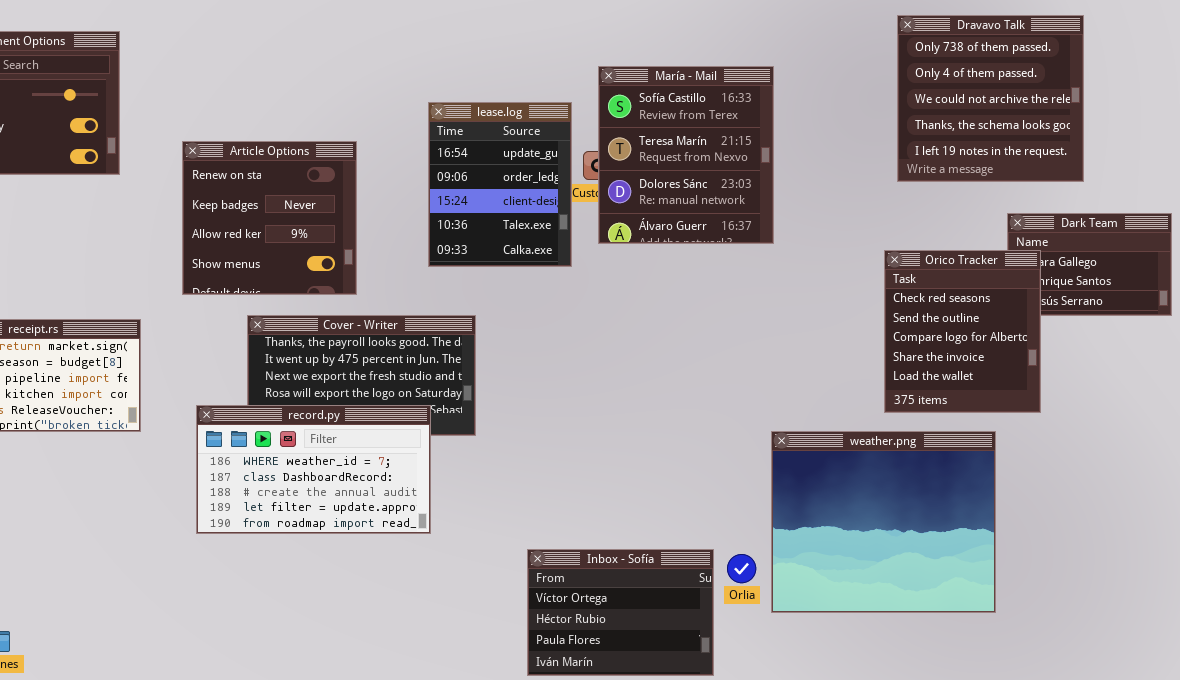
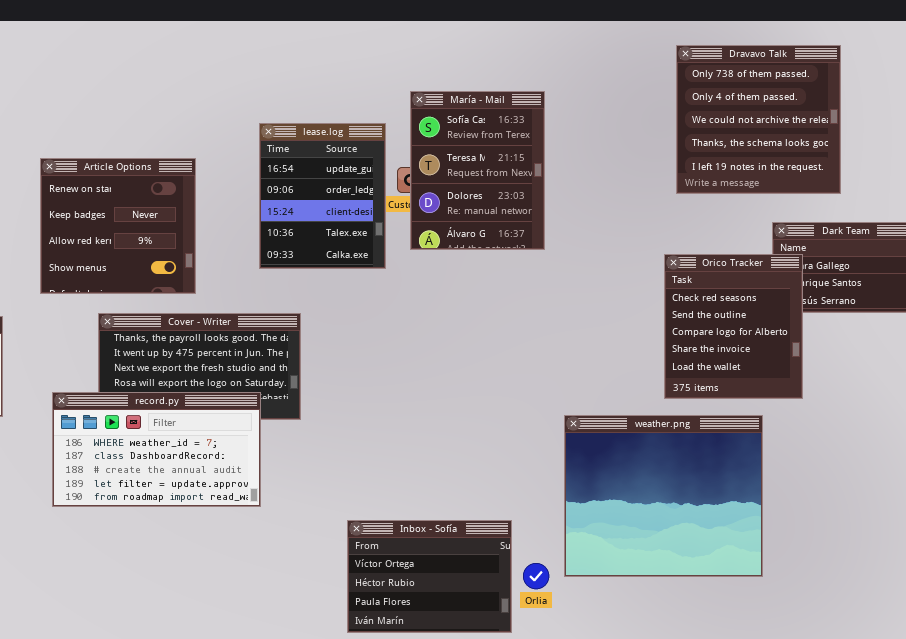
María - Mail: [598,66,774,244] -> [410,91,545,250], resized
Orlia: [727,554,756,583] -> [523,563,549,589], moved

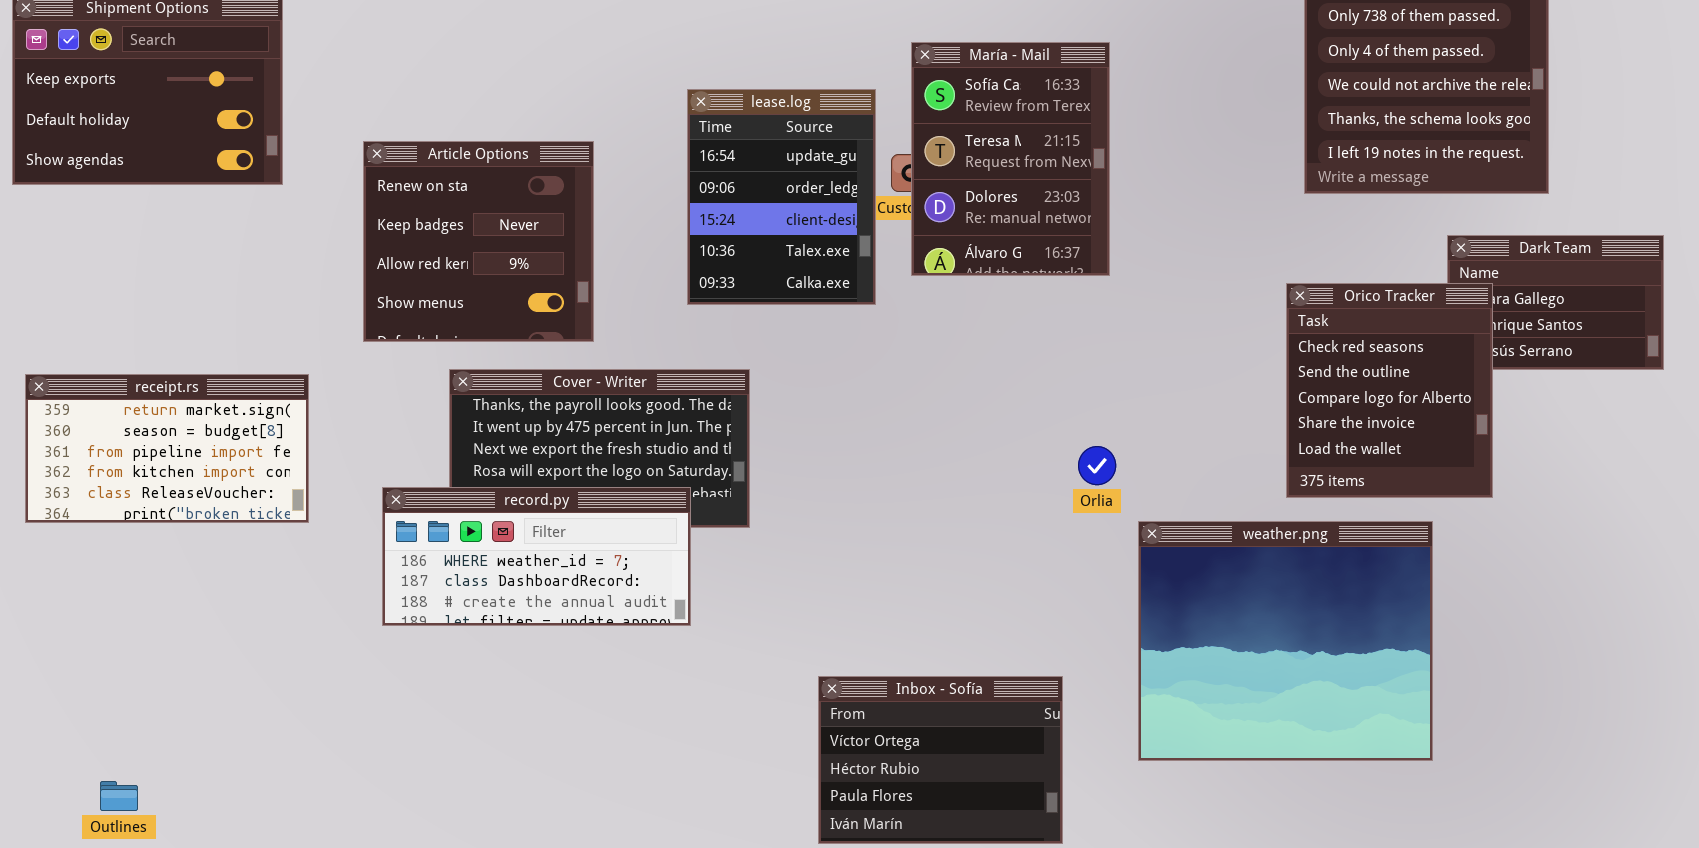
record.py: [52,392,261,507] -> [382,487,691,626], resized
Orlia: [523,563,549,589] -> [1078,446,1116,485], moved

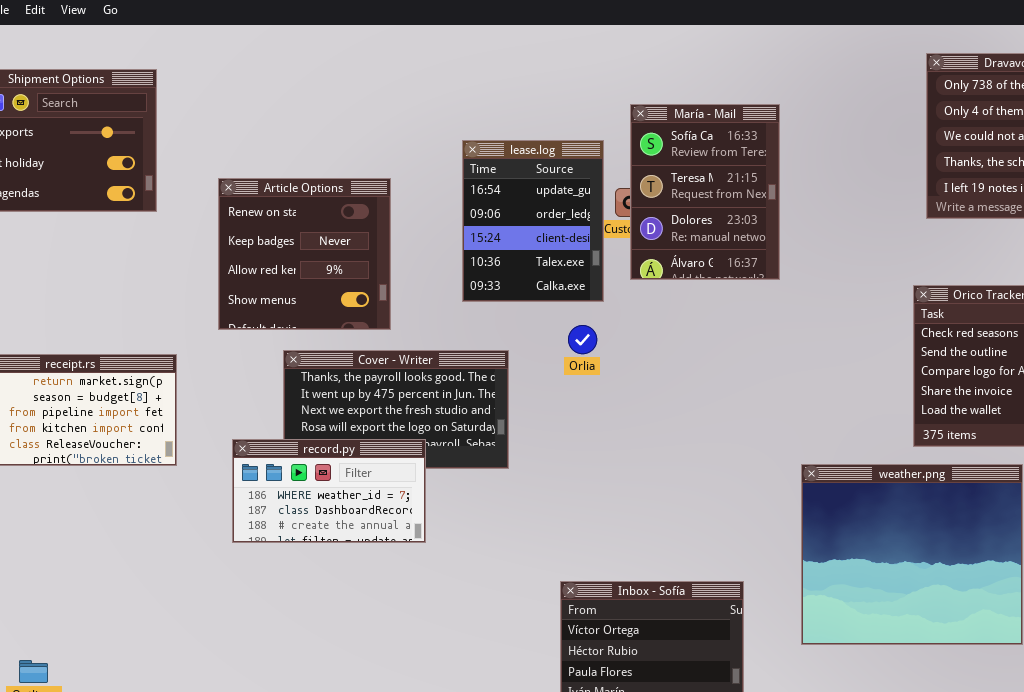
Orlia: [1078,446,1116,485] -> [568,325,597,354], moved
record.py: [382,487,691,626] -> [232,439,426,543], resized

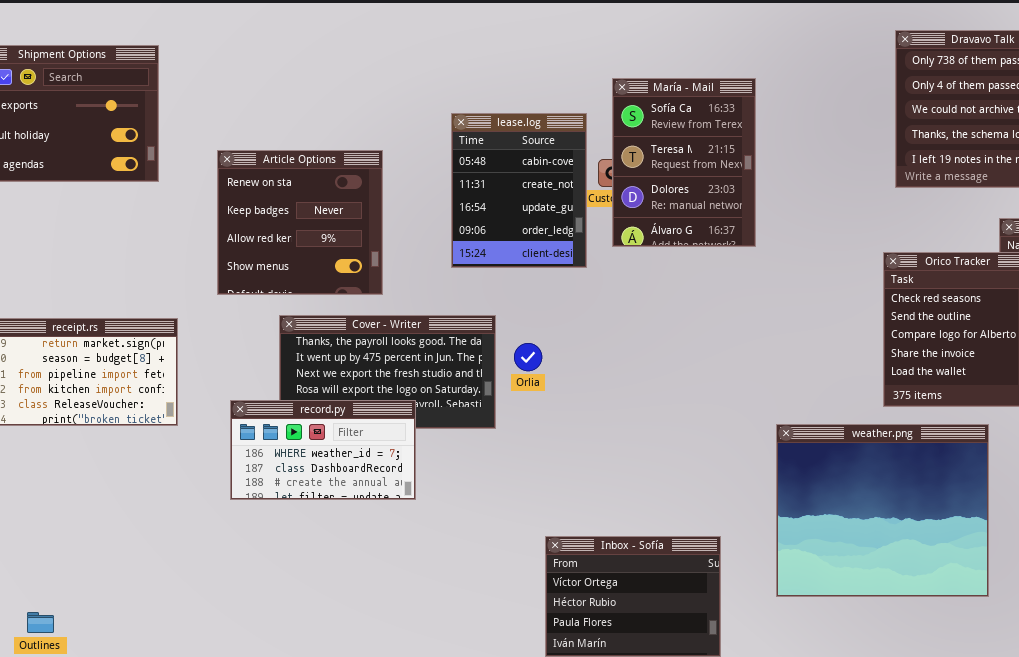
lease.log: [462,140,604,302] -> [451,113,587,268], scrolled up 2 rows
Orlia: [568,325,597,354] -> [514,343,542,371], moved

